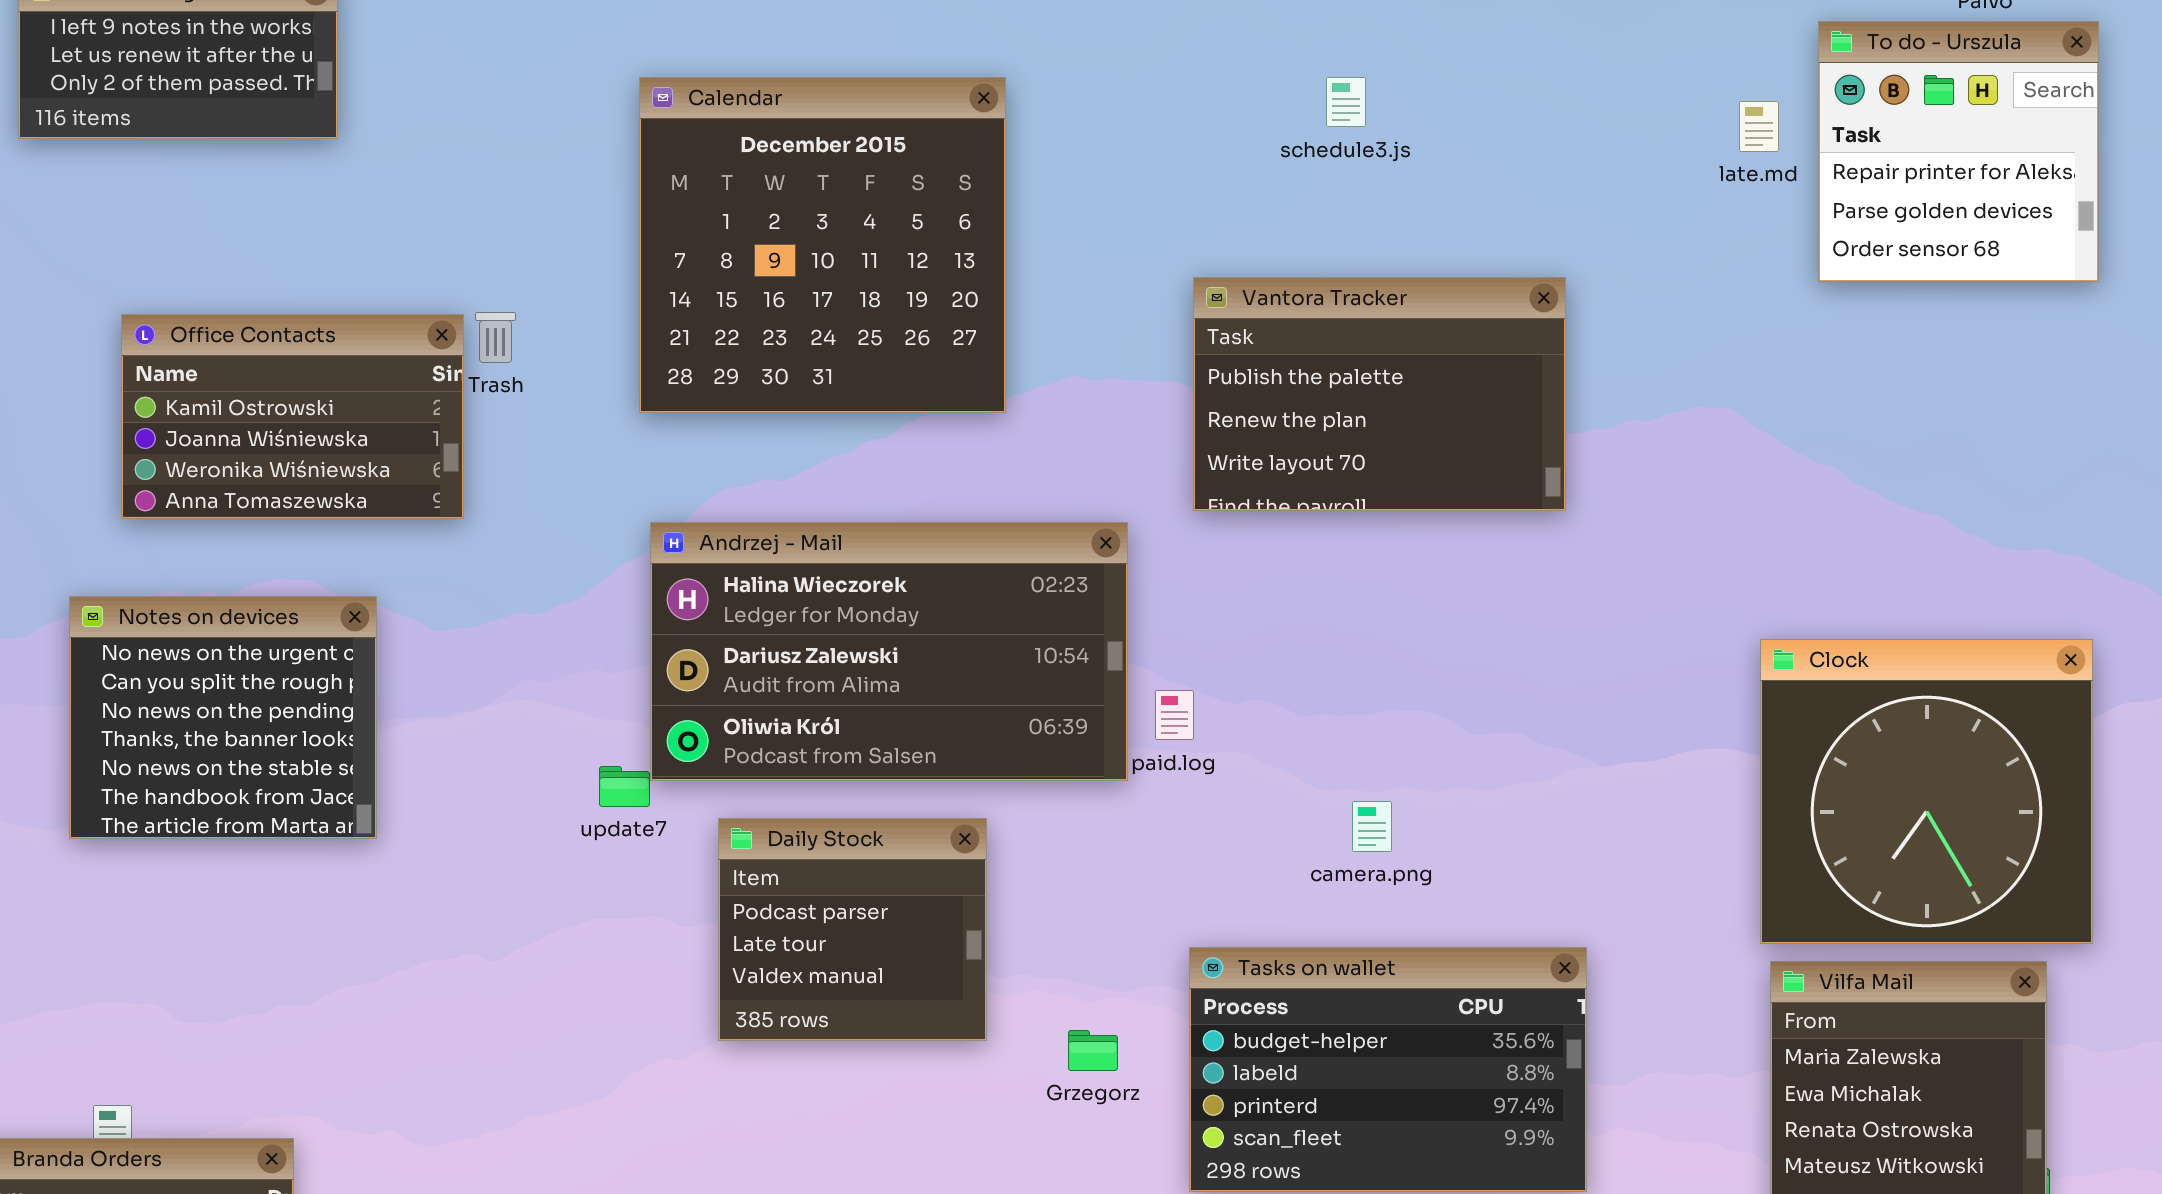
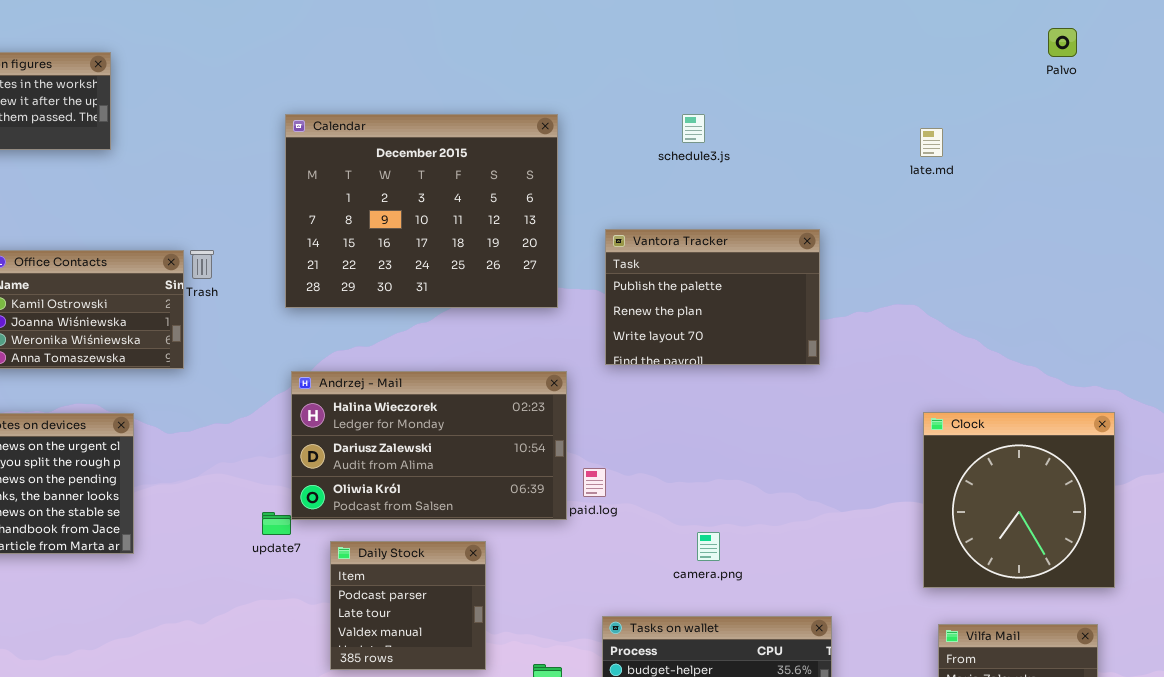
To do - Urszula: [1818,21,2099,282] -> none, closed
Calendar: [639,77,1006,413] -> [285,114,558,308], resized
Clock: [1760,639,2093,944] -> [923,412,1115,588], moved

